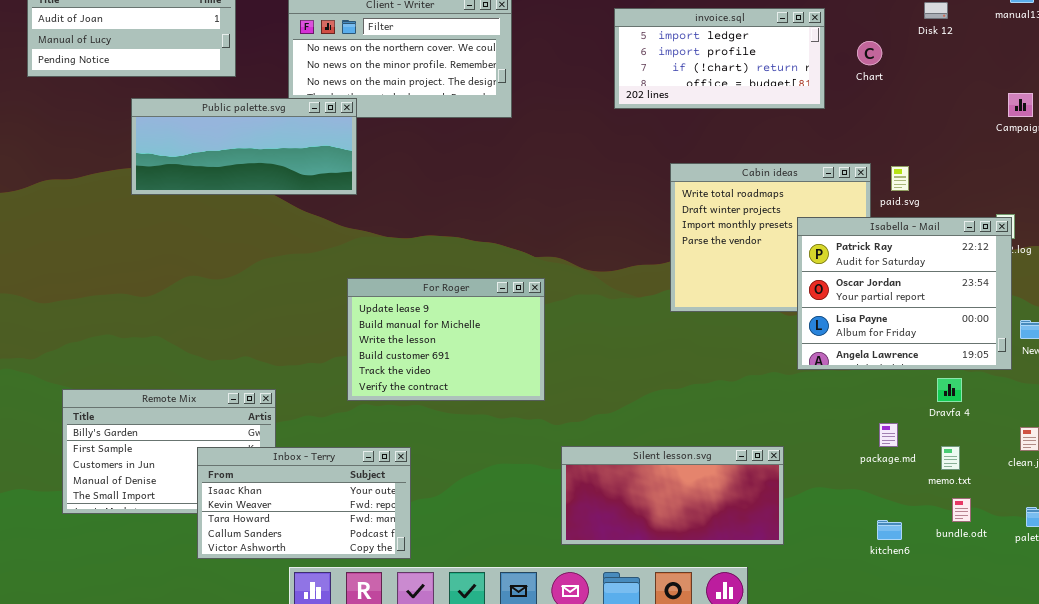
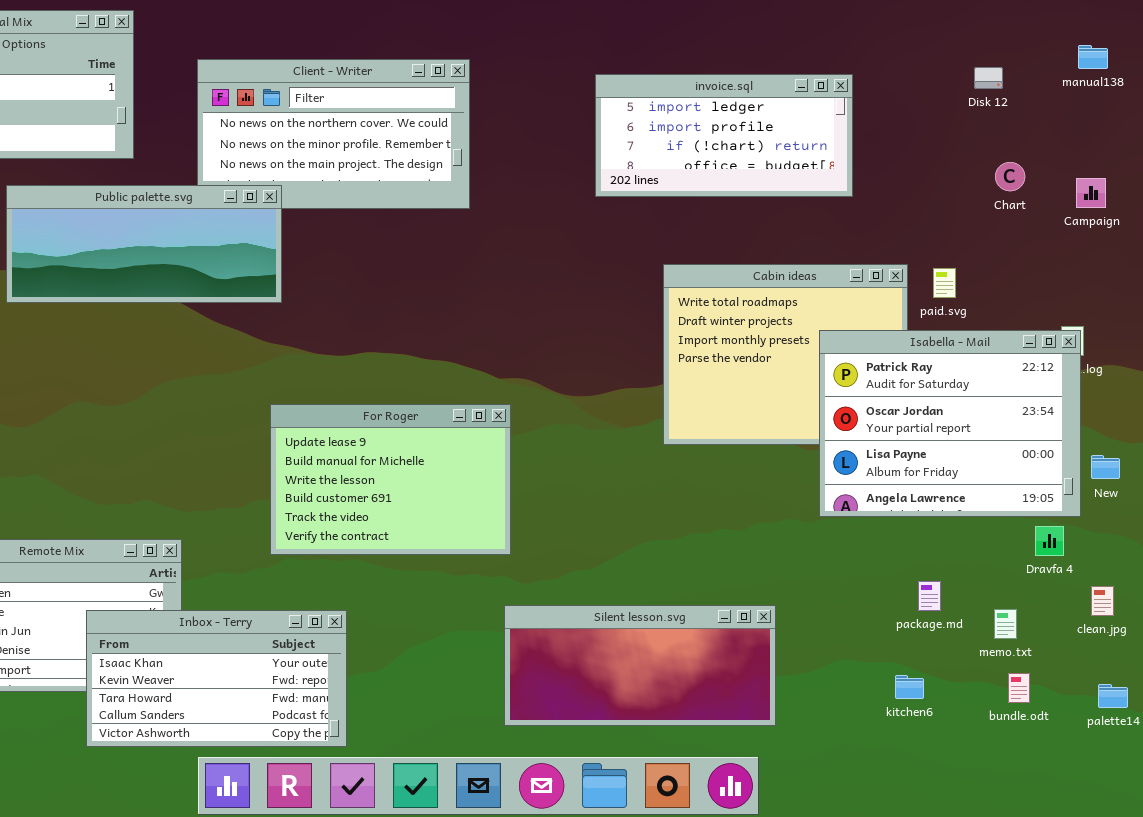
Chart: [857,41,882,65] -> [995,162,1025,191], moved
Dravfa 4: [937,378,962,402] -> [1035,526,1064,556], moved
Silent lesson.svg: [561,446,784,545] -> [504,605,776,726], moved
kitchen6: [877,520,902,540] -> [895,675,924,699], moved

